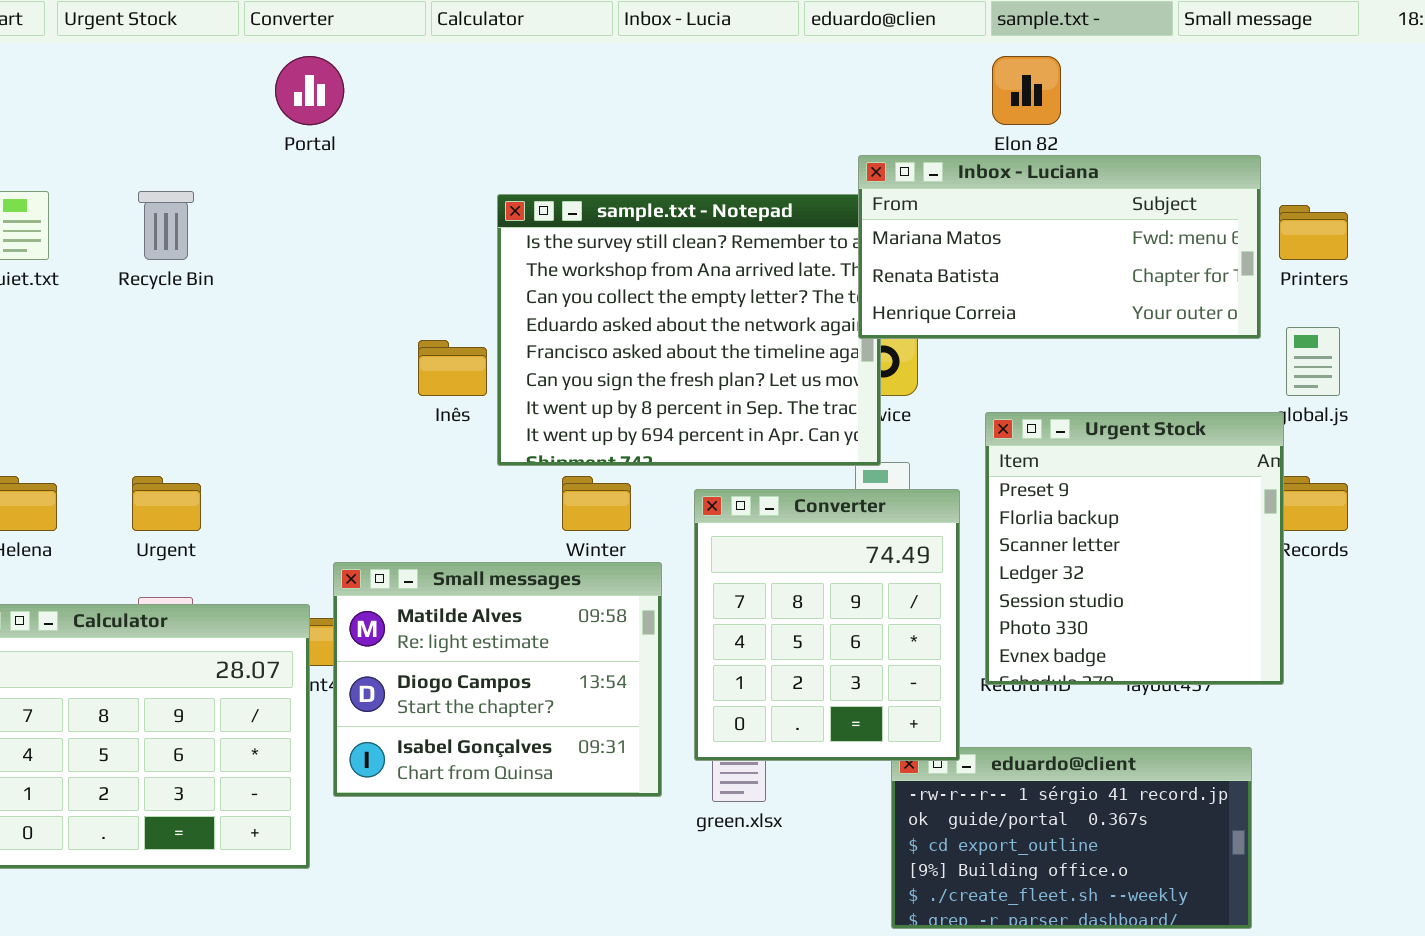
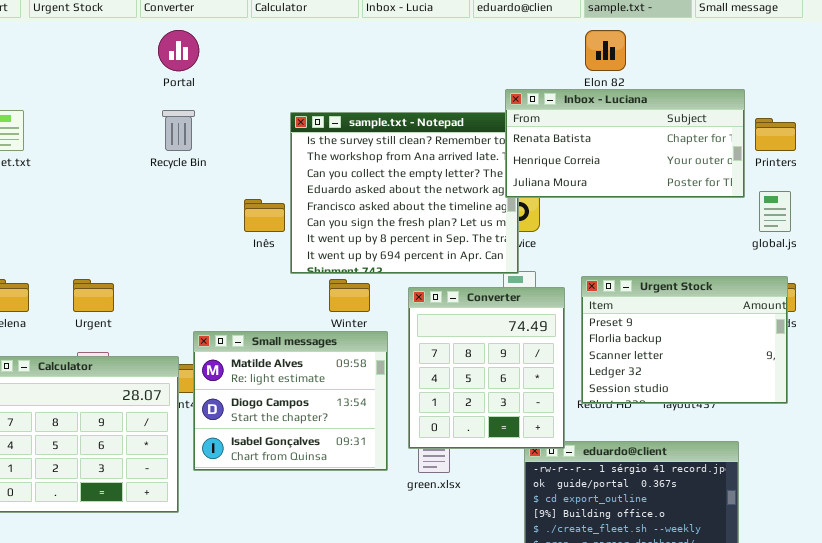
Inbox - Luciana: [858,155,1261,339] -> [505,89,745,198], scrolled down 1 row
Recycle Bin: [138,191,194,260] -> [162,110,195,151], moved
Urgent Stock: [985,412,1284,685] -> [581,276,788,404], resized

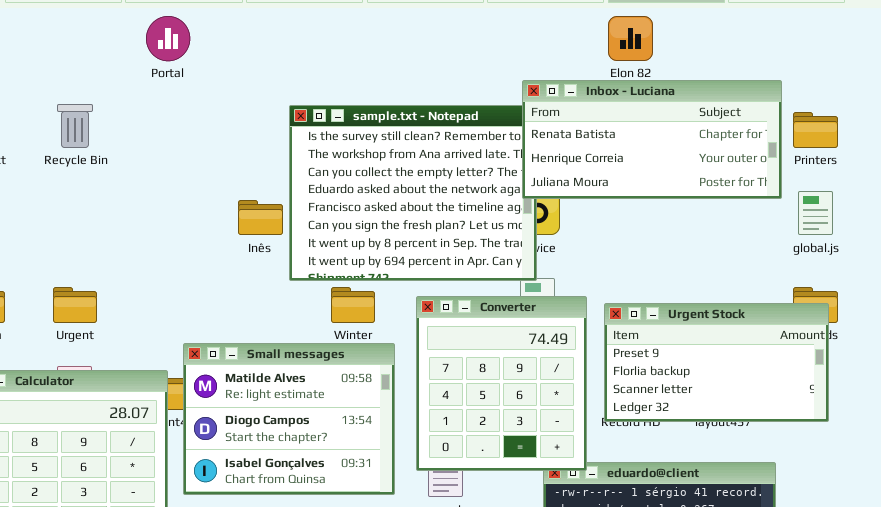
Recycle Bin: [162,110,195,151] -> [57,104,93,148], moved
Urgent Stock: [581,276,788,404] -> [604,303,829,422], resized

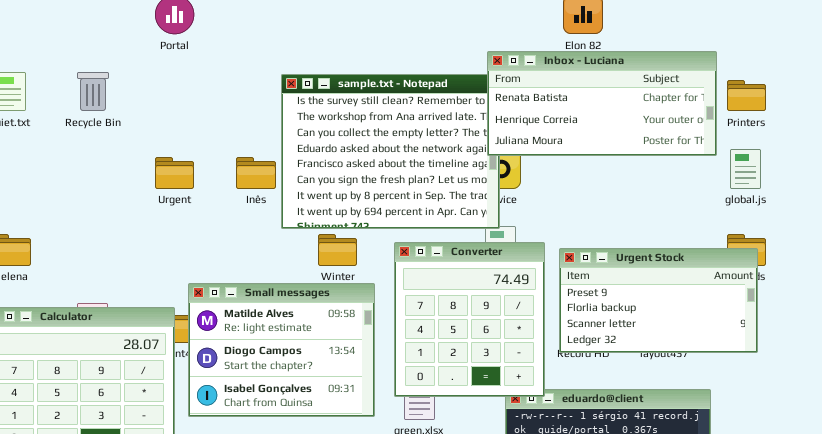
Urgent: [53,287,97,323] -> [155,157,194,189], moved

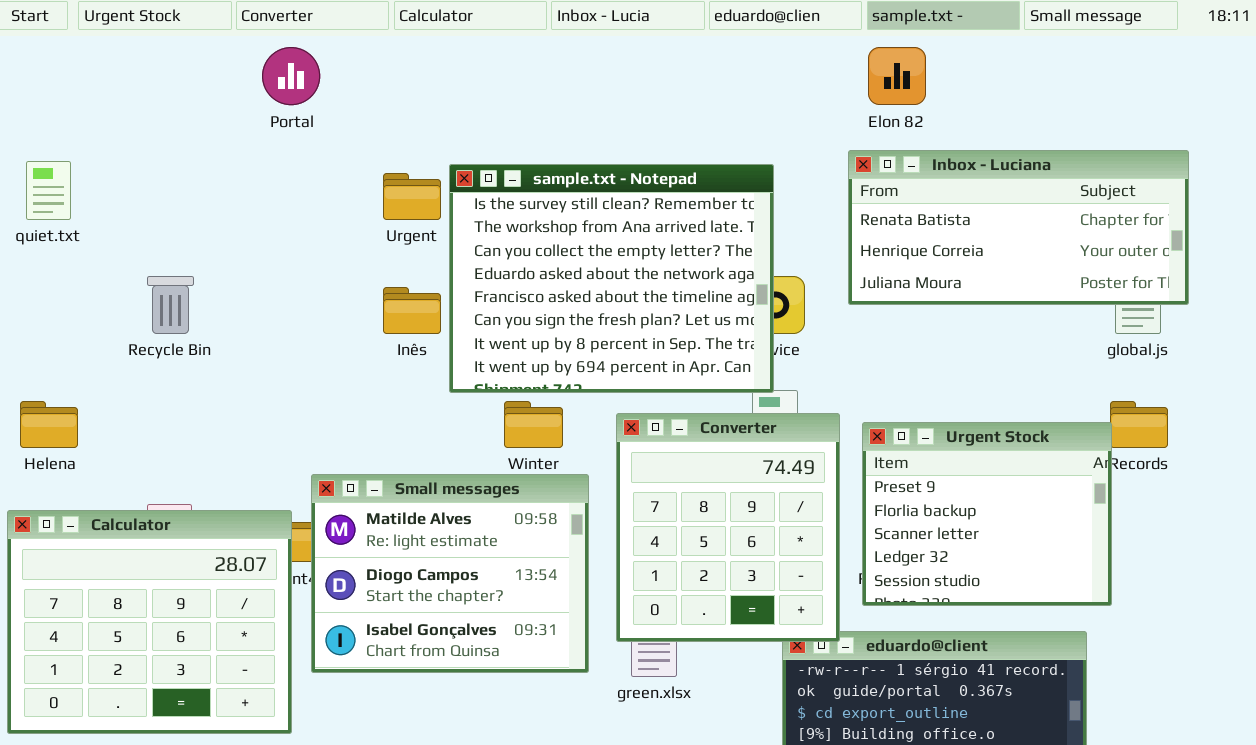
Inbox - Luciana: [487,51,717,156] -> [848,150,1189,305], moved
Recycle Bin: [77,72,109,111] -> [147,276,194,334], moved
Urgent: [155,157,194,189] -> [383,173,441,220], moved
Urgent Stock: [559,248,758,353] -> [862,422,1112,606], resized

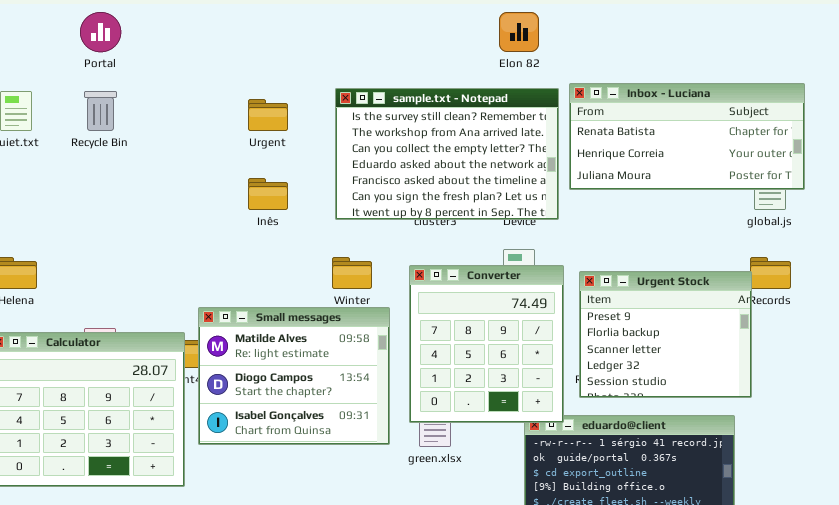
Portal: [262,47,320,105] -> [80,12,121,52], moved
Elon 82: [868,47,926,105] -> [499,12,539,52], moved
sample.txt - Notepad: [449,164,774,393] -> [335,88,559,220], moved, resized
Recycle Bin: [147,276,194,334] -> [84,91,117,131], moved

